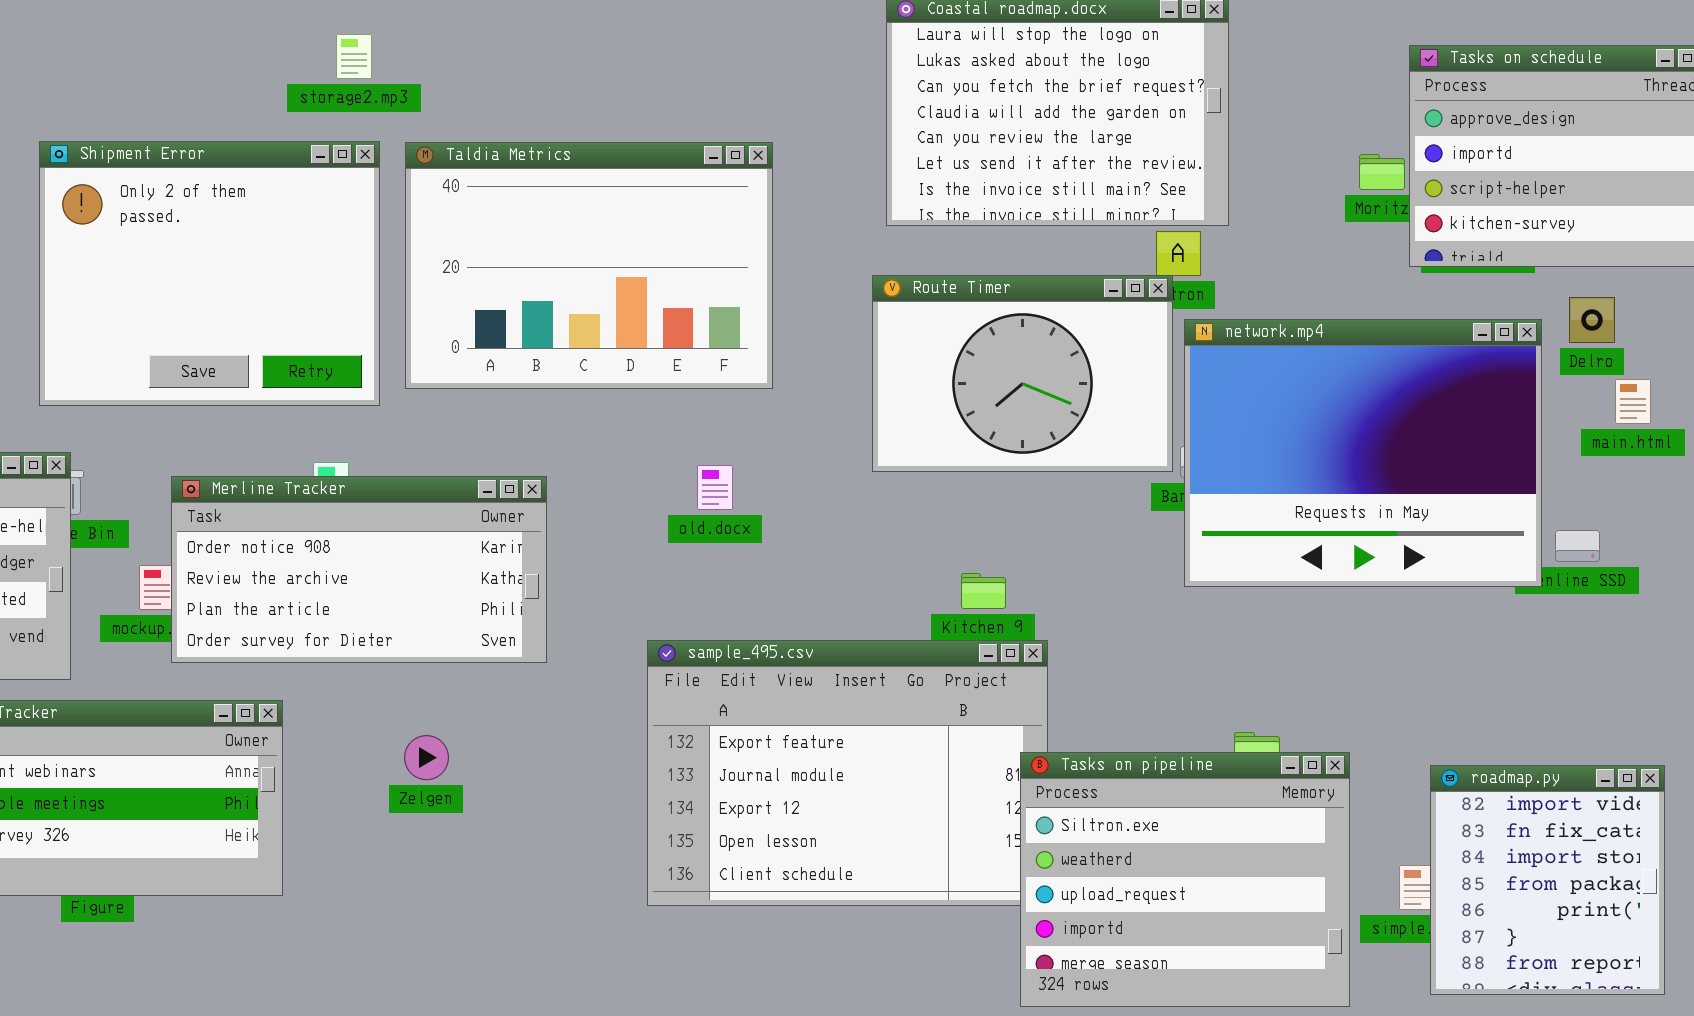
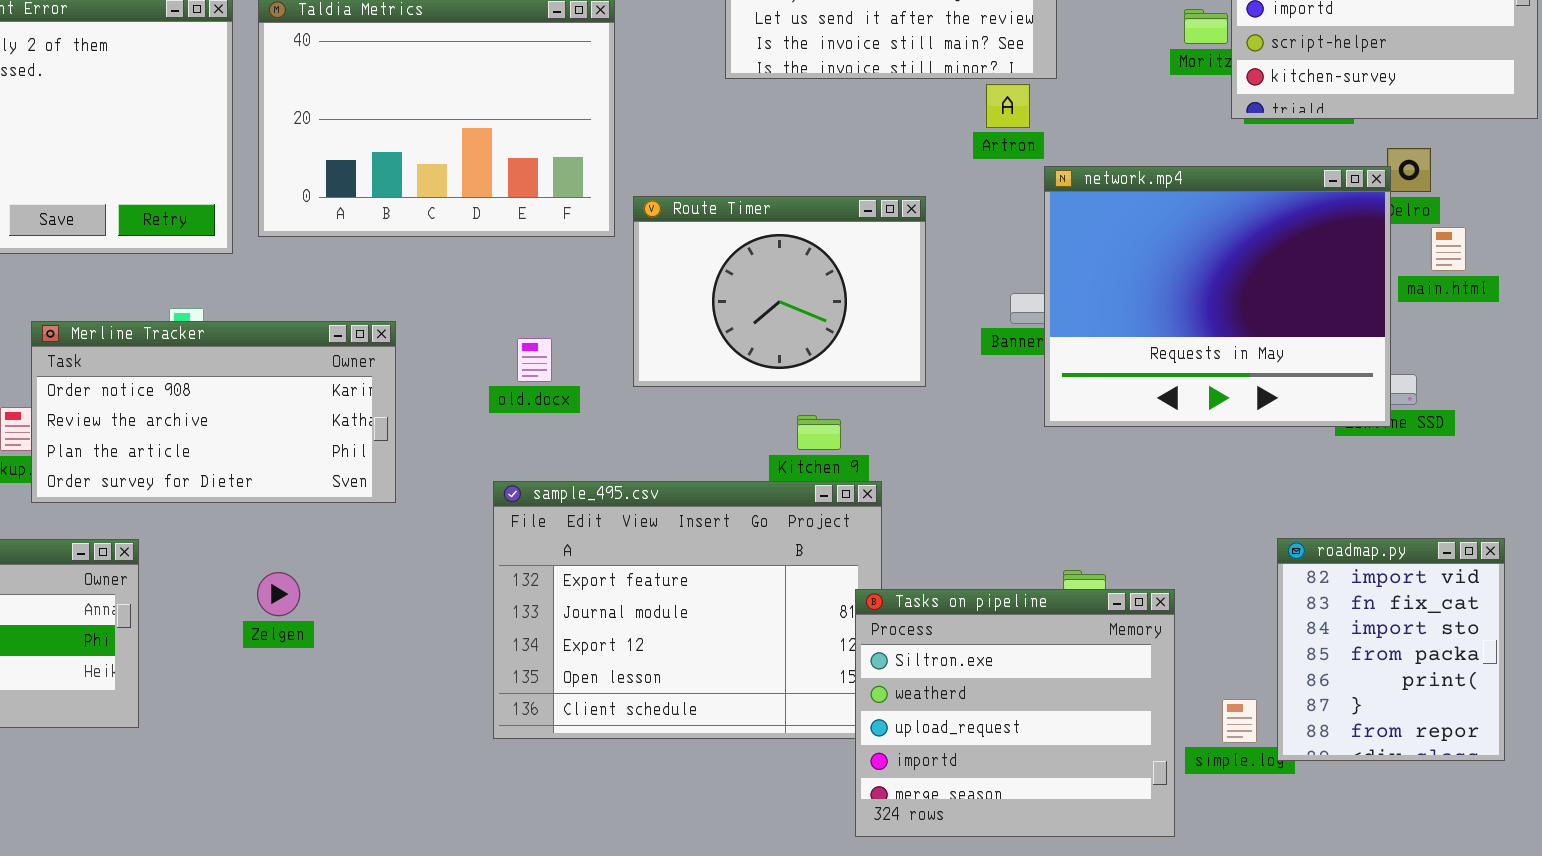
Route Timer: [872,275,1173,472] -> [633,196,926,387], moved
network.mp4: [1184,319,1542,587] -> [1044,166,1391,427], moved
old.docx: [697,465,733,510] -> [517,338,552,382], moved
roadmap.py: [1430,765,1665,995] -> [1277,538,1505,761], moved

